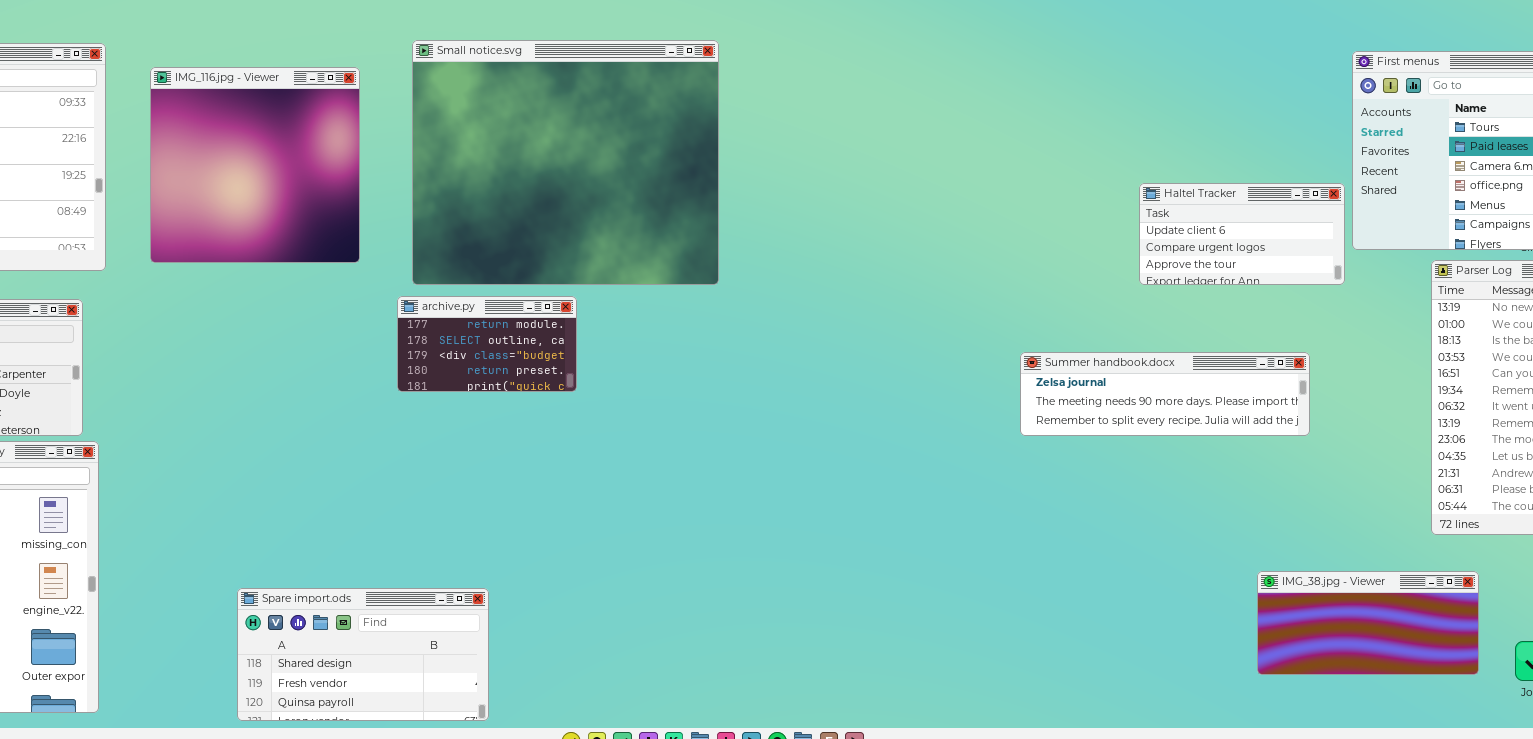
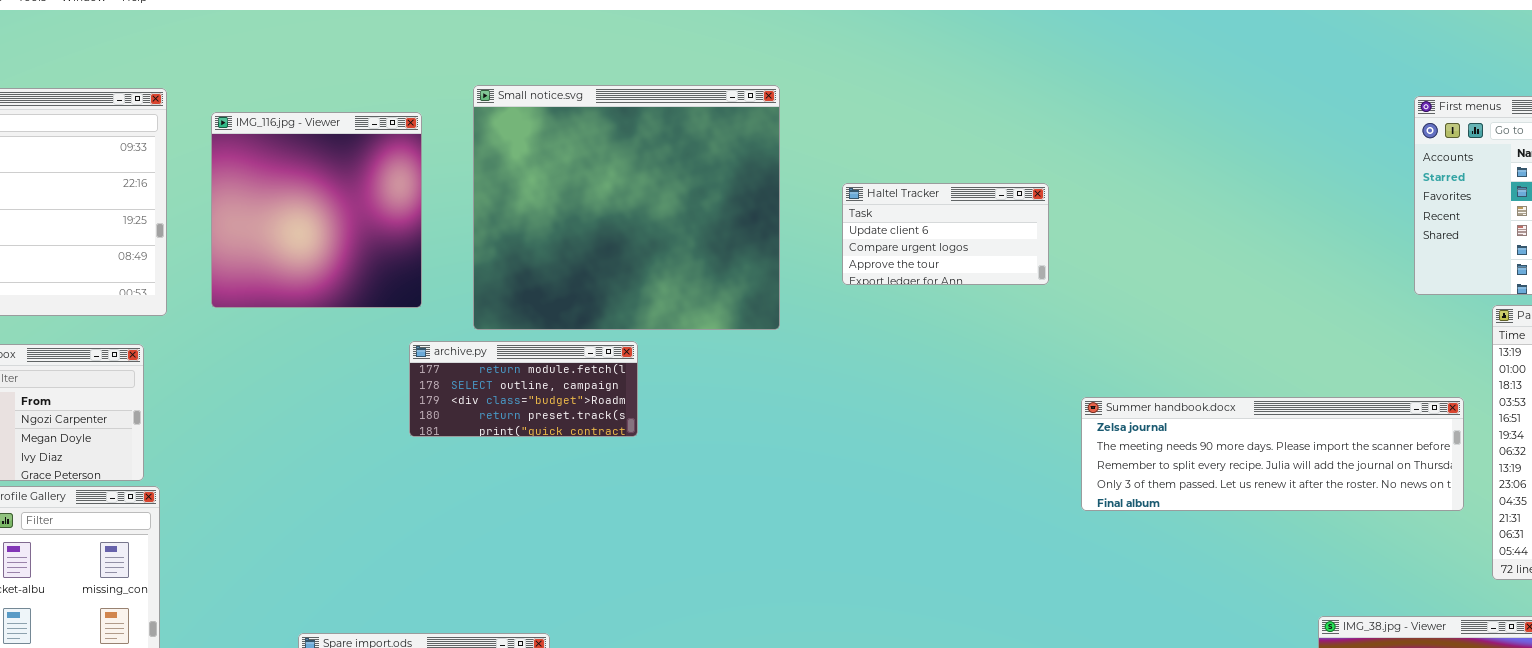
Haltel Tracker: [1139,183,1345,285] -> [842,183,1049,285], moved
archive.py: [397,296,577,392] -> [409,341,638,437], resized
Summer handbook.docx: [1020,352,1310,436] -> [1081,397,1464,511], resized

